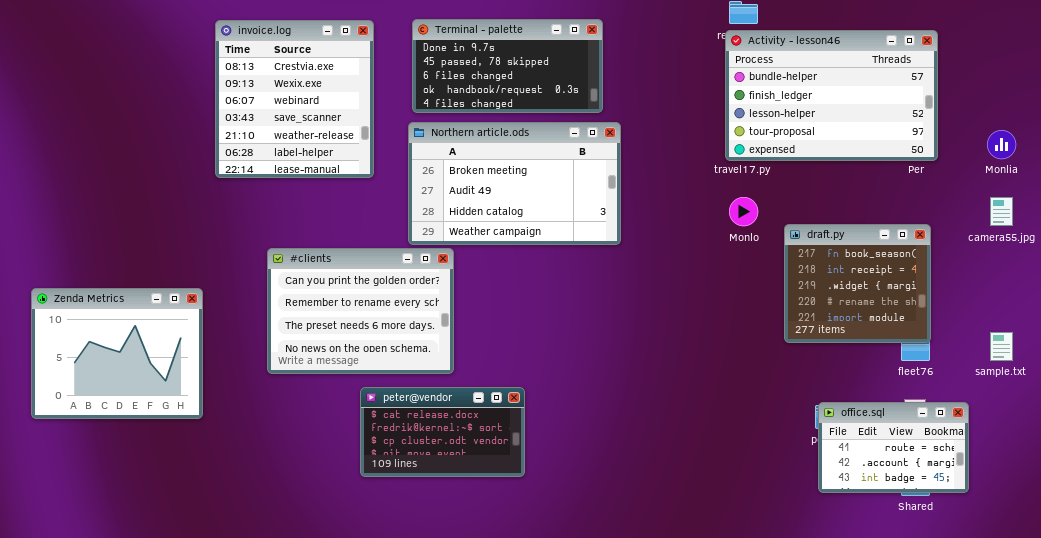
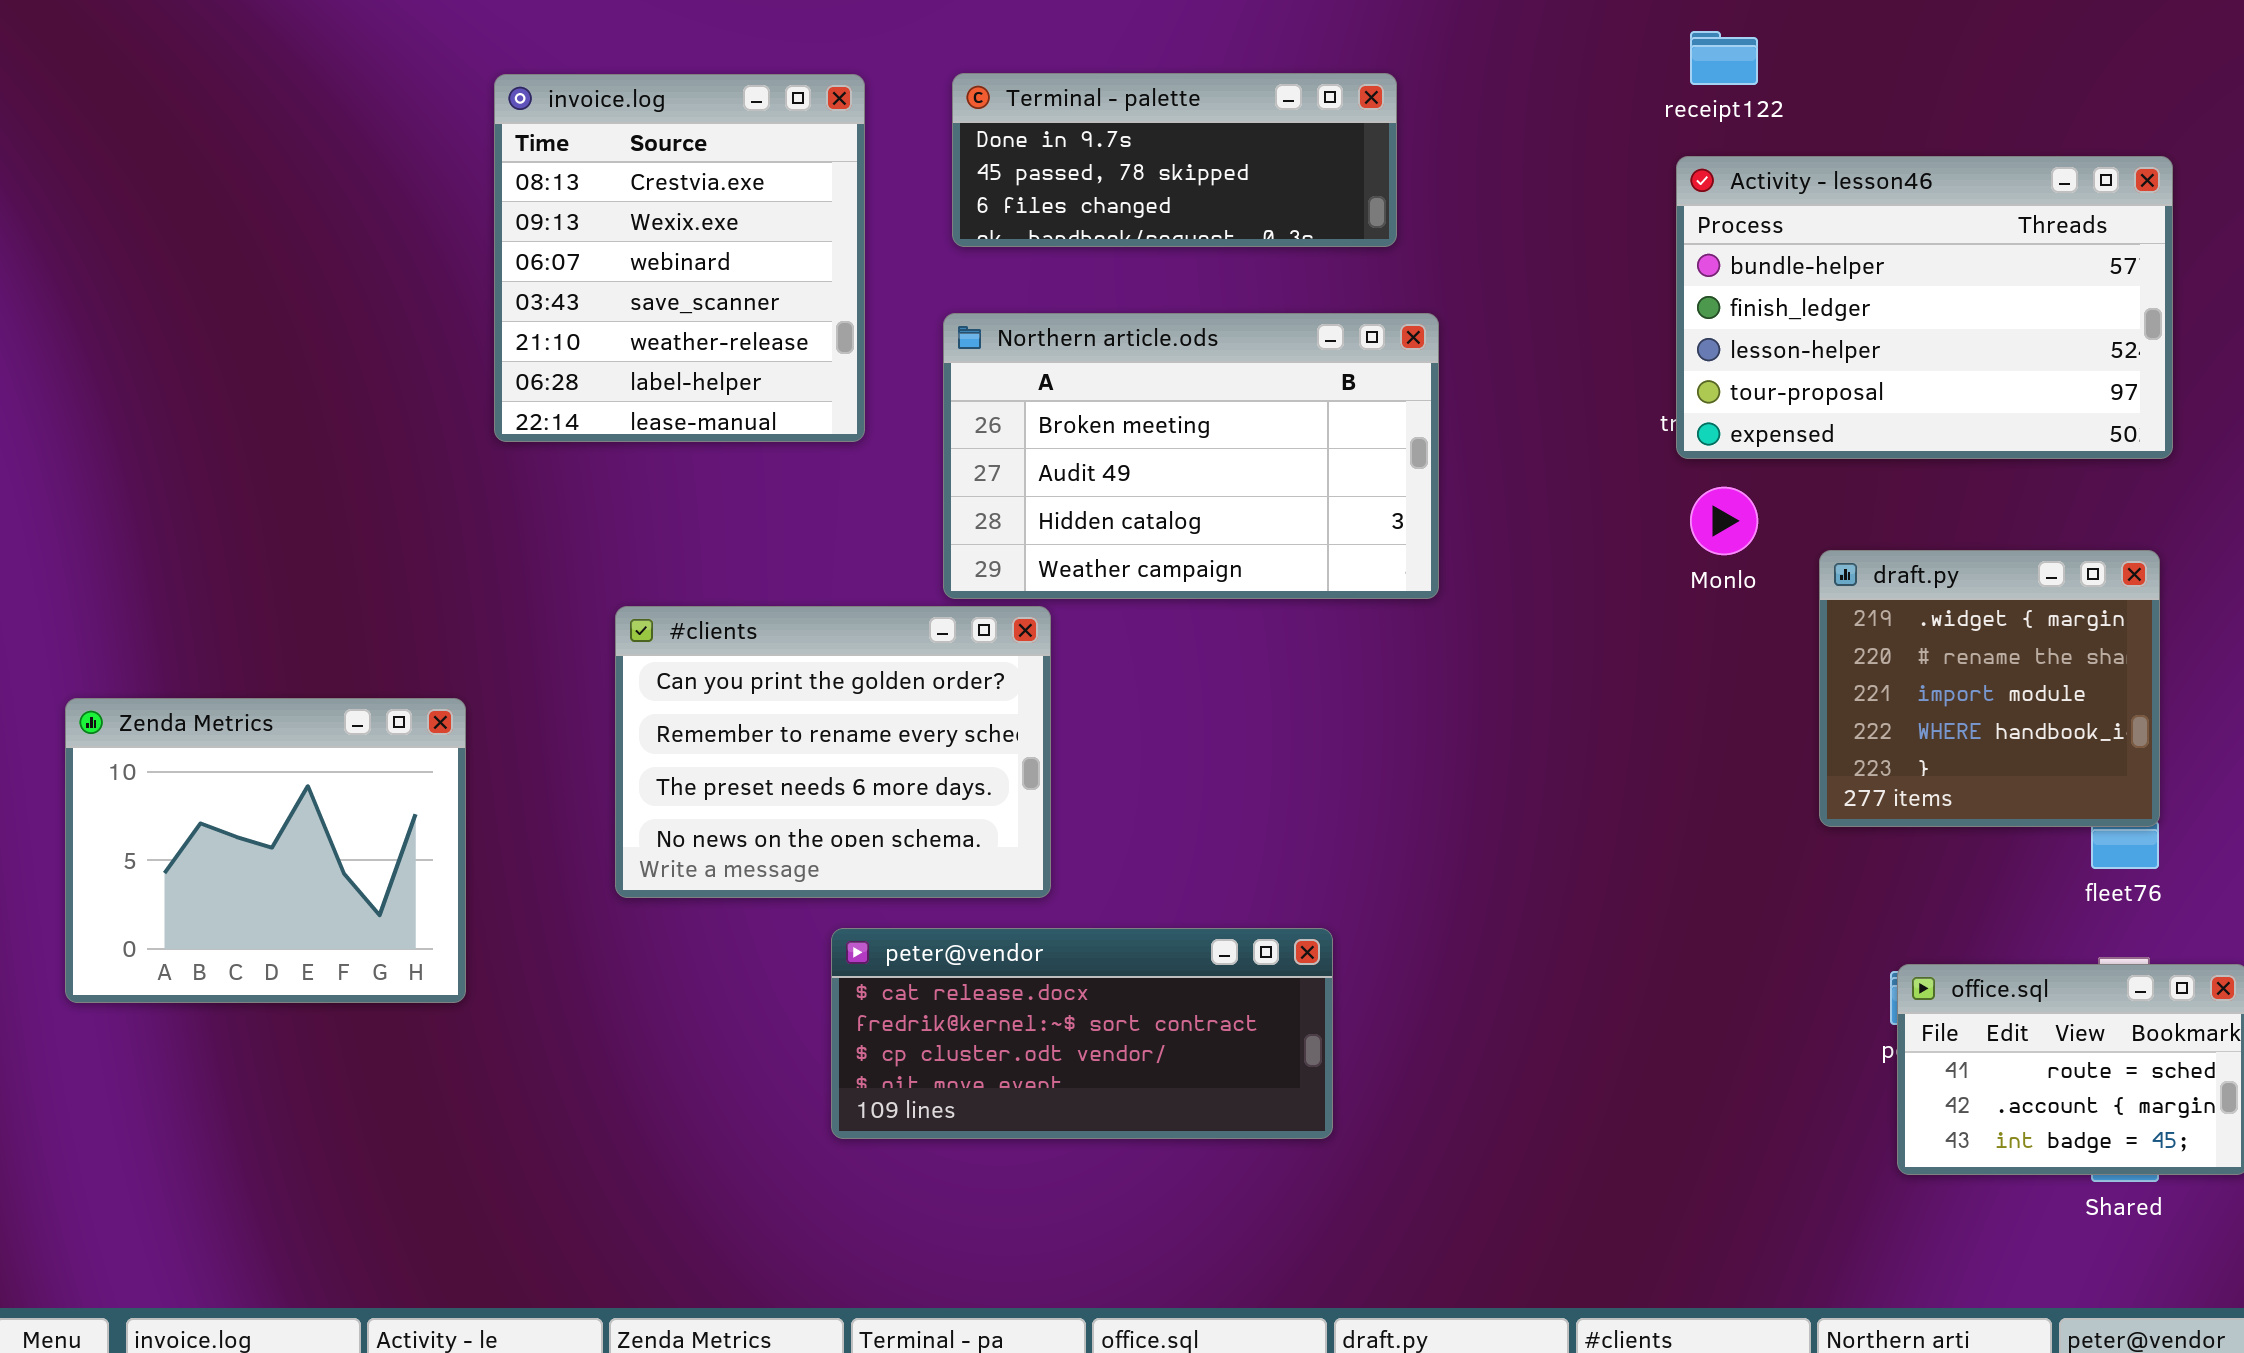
Terminal - palette: [412,19,603,113] -> [952,73,1397,247], resized
Activity - lesson46: [725,30,938,161] -> [1676,156,2173,459], moved
draft.py: [784,224,931,343] -> [1819,550,2160,827], scrolled down 2 rows
peter@vendor: [360,387,525,477] -> [831,928,1333,1139], resized

